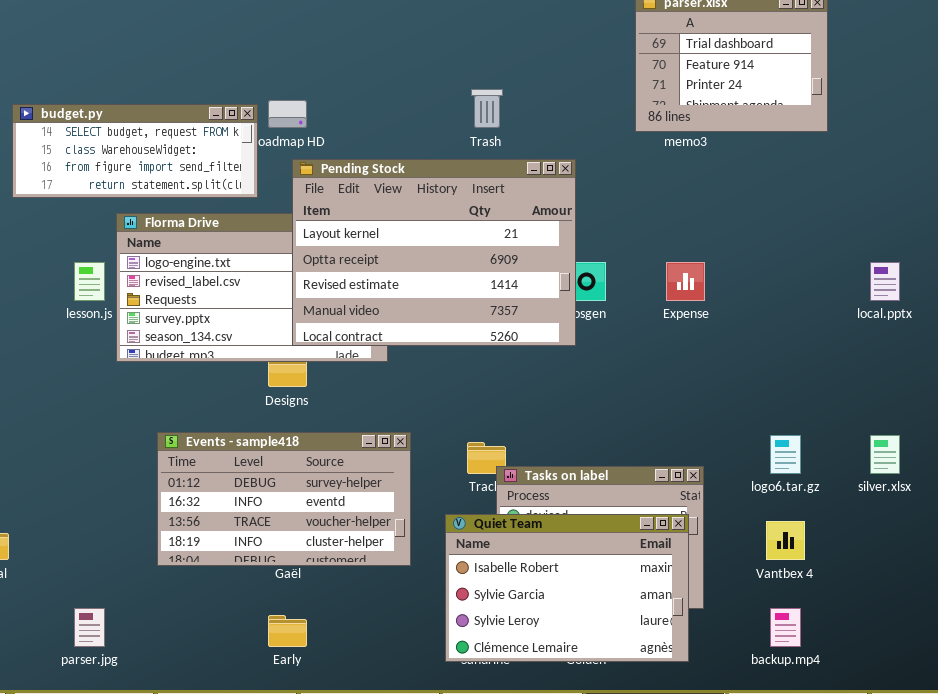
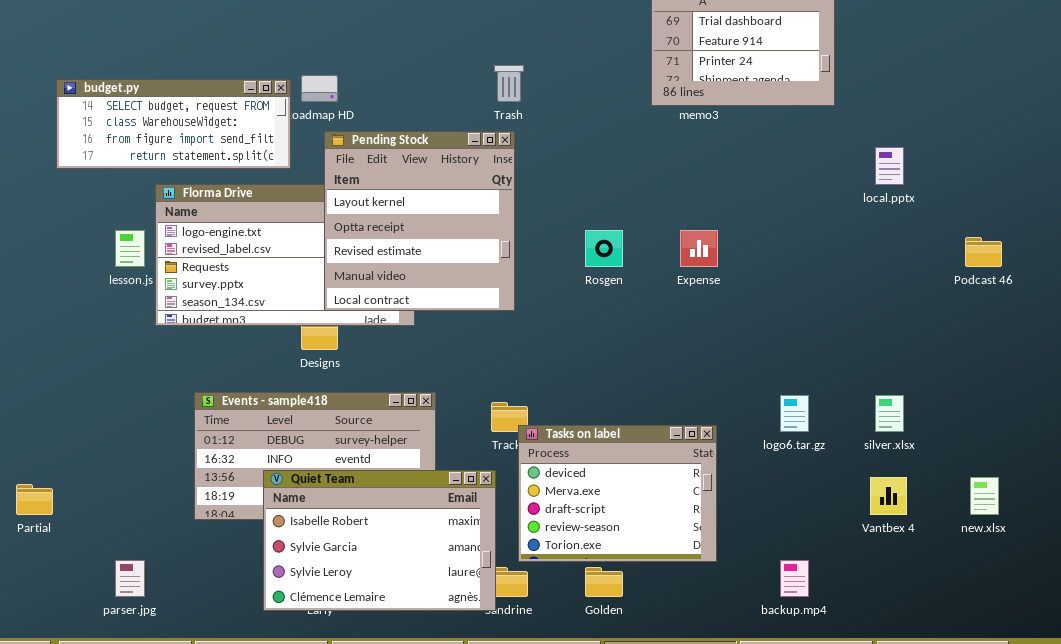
Pending Stock: [292,159,576,346] -> [324,131,515,311], resized
local.pptx: [870,262,900,301] -> [875,147,904,185], moved
Quiet Team: [445,514,689,662] -> [263,470,496,611], moved
Vantbex 4: [766,521,805,560] -> [870,477,907,515], moved

